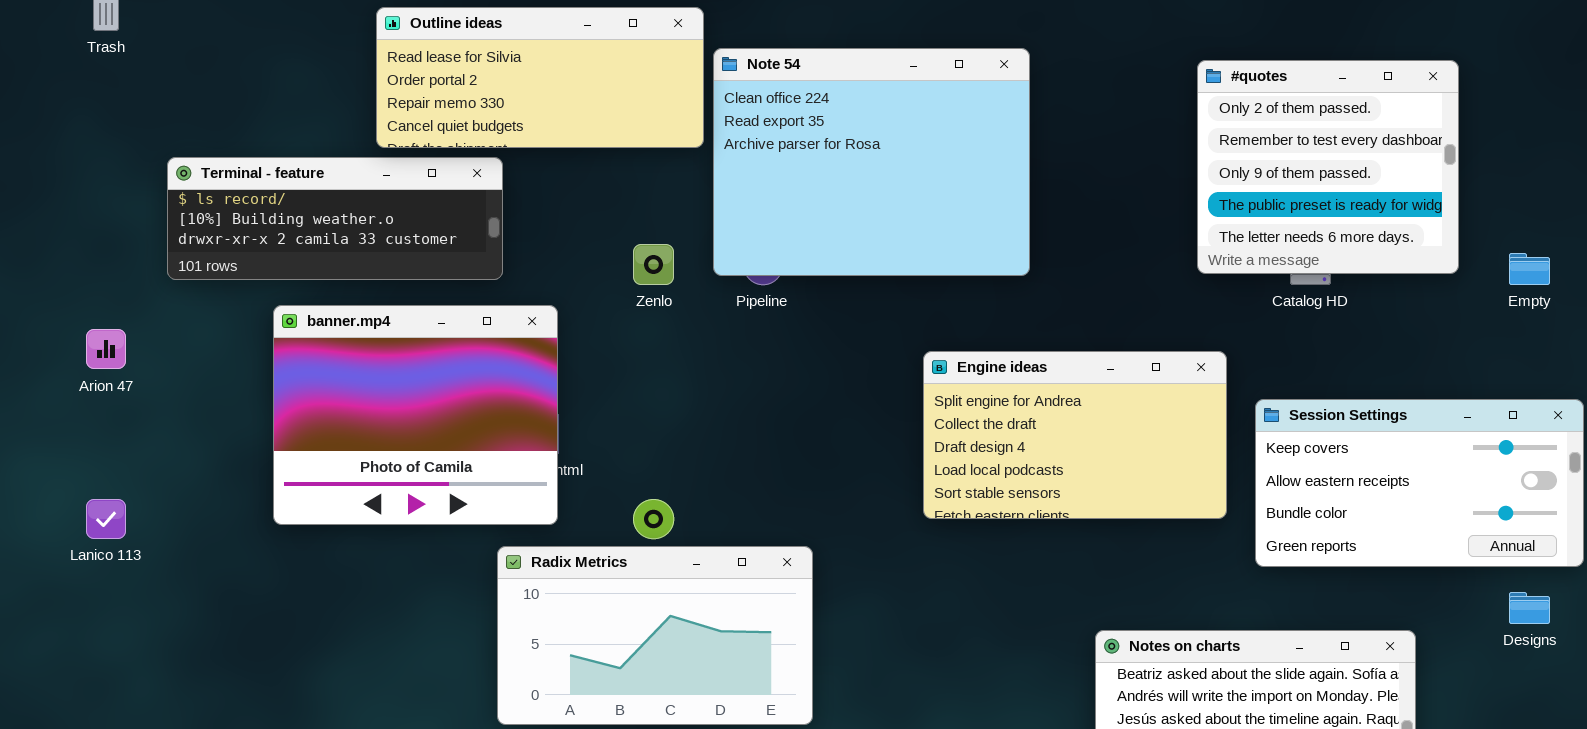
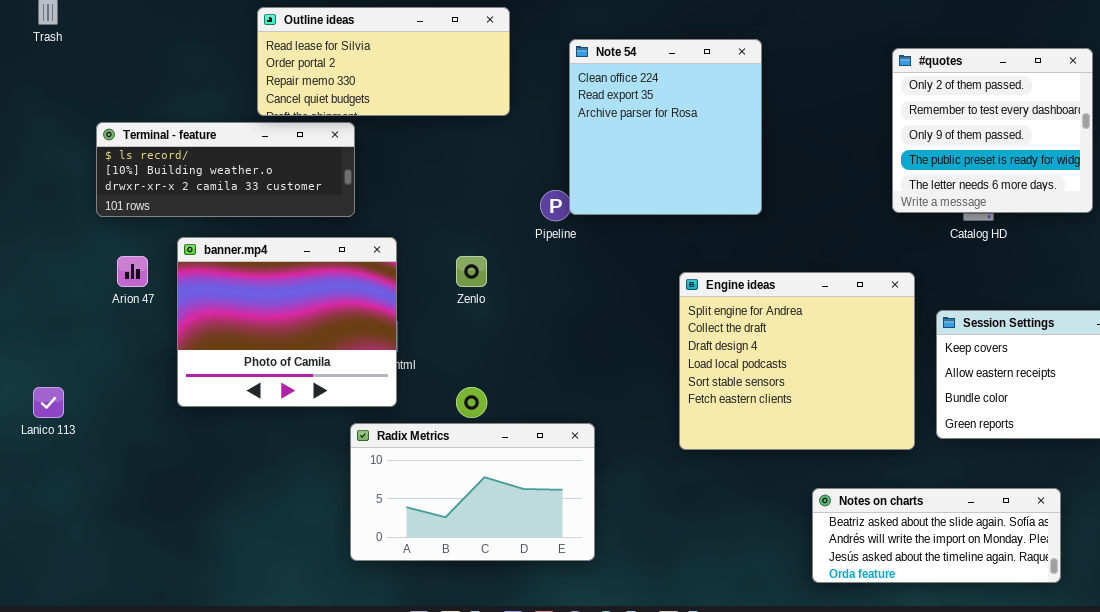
Note 54: [713,48,1030,276] -> [569,39,762,215], resized
Zenlo: [633,244,674,285] -> [456,256,487,287], moved
Arion 47: [86,329,126,369] -> [117,256,148,287], moved
Engine ideas: [923,351,1227,519] -> [679,272,915,450], resized

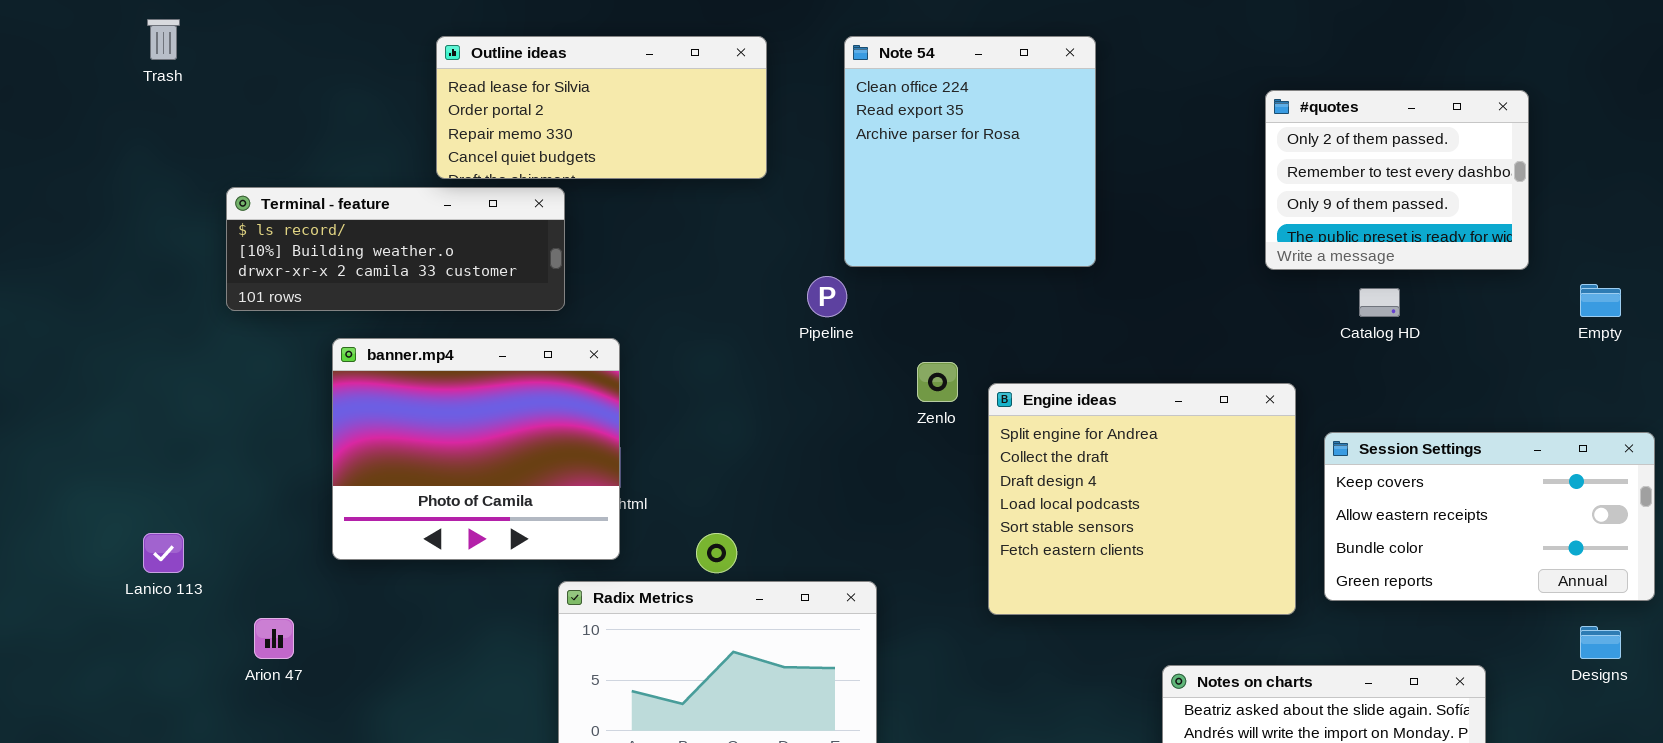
Note 54: [569,39,762,215] -> [844,36,1096,267], moved
#quotes: [892,48,1093,213] -> [1265,90,1529,270], resized
Arion 47: [117,256,148,287] -> [254,618,294,659], moved
Zenlo: [456,256,487,287] -> [917,362,958,402], moved

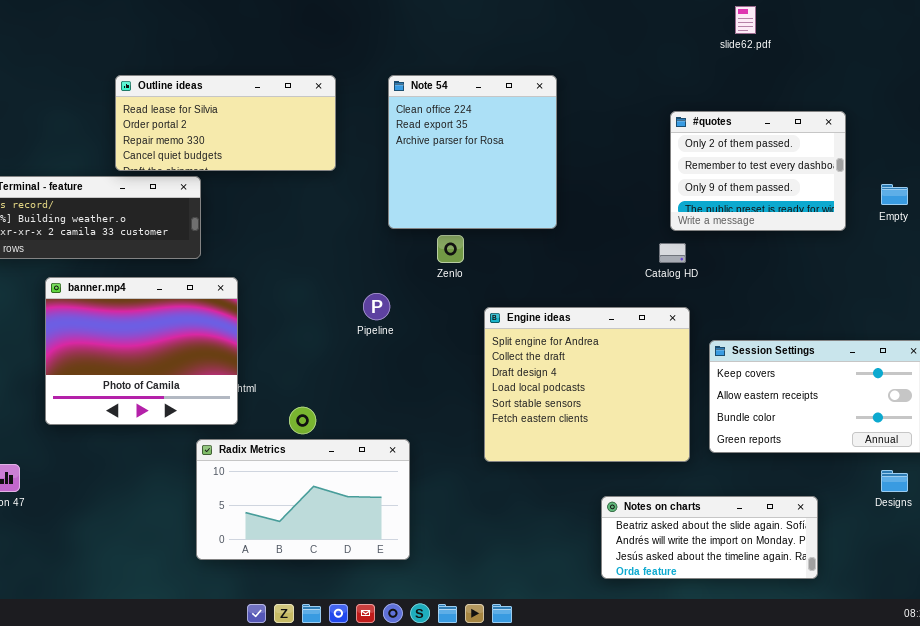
Pipeline: [807,276,847,317] -> [363,293,390,320], moved
Empty: [1580,284,1621,317] -> [881,184,908,205], moved
Catalog HD: [1359,288,1400,317] -> [659,243,686,263], moved
Zenlo: [917,362,958,402] -> [437,235,464,263], moved

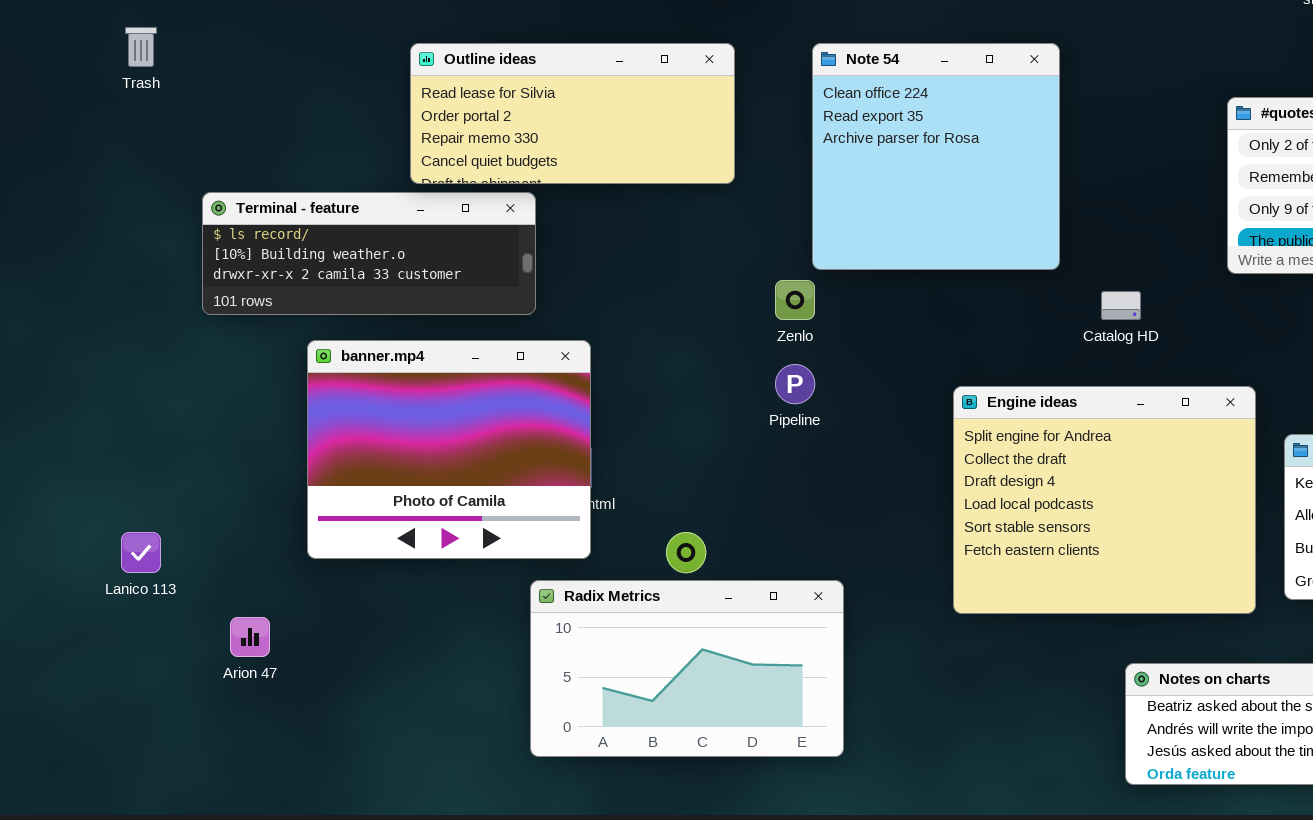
Zenlo: [437,235,464,263] -> [775,280,815,320], moved
Catalog HD: [659,243,686,263] -> [1101,291,1141,320], moved

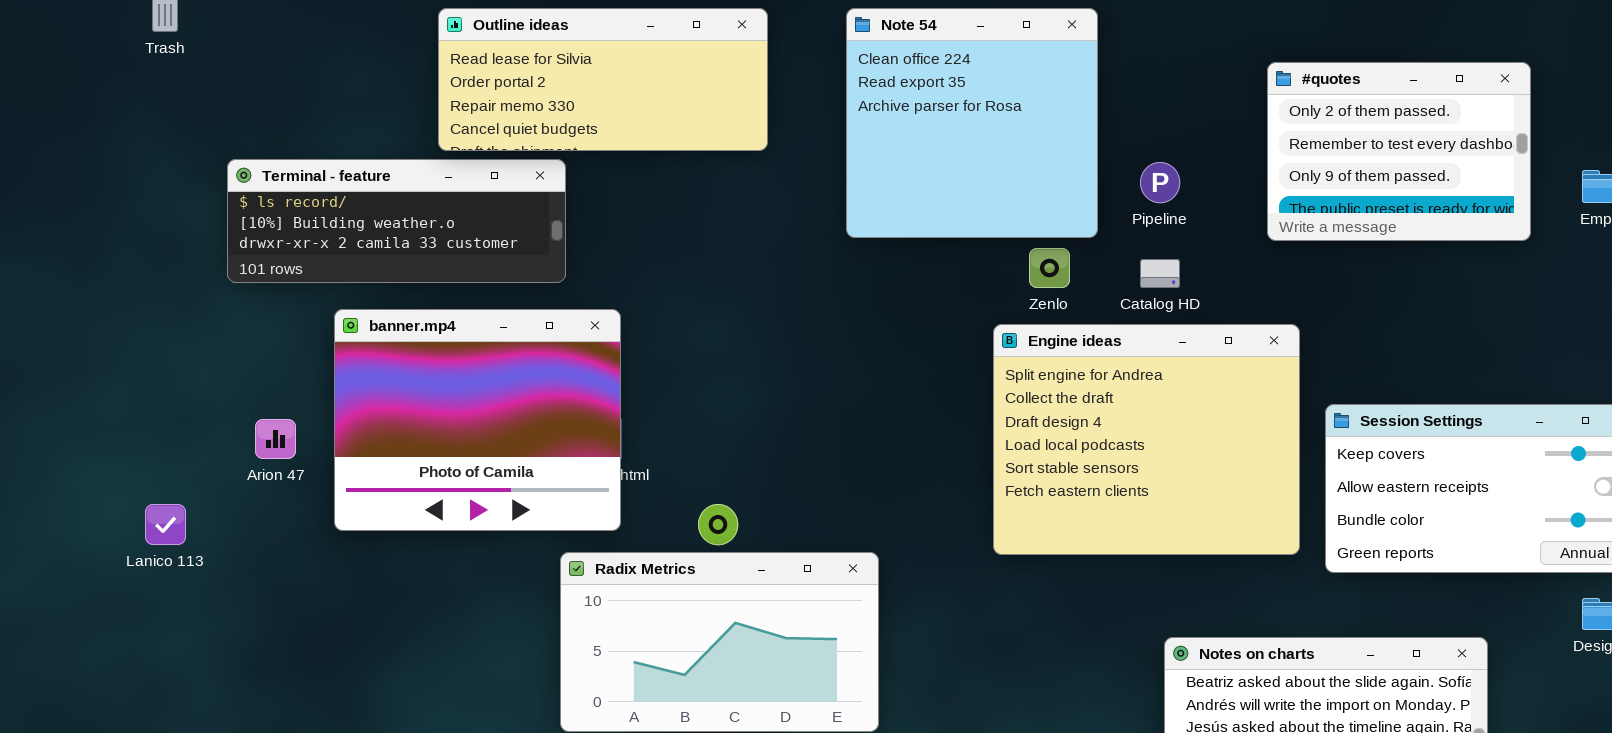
Zenlo: [775,280,815,320] -> [1029,248,1070,288], moved
Pipeline: [775,364,815,404] -> [1140,162,1180,203], moved
Engine ideas: [953,386,1256,614] -> [993,324,1300,555], moved
Arion 47: [230,617,270,657] -> [255,419,296,459], moved

